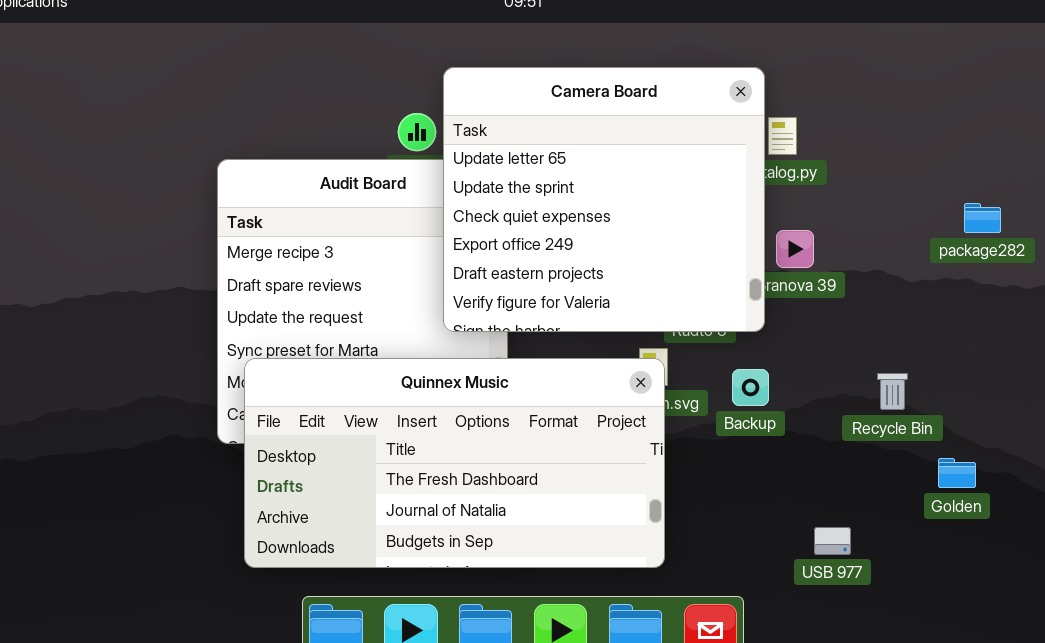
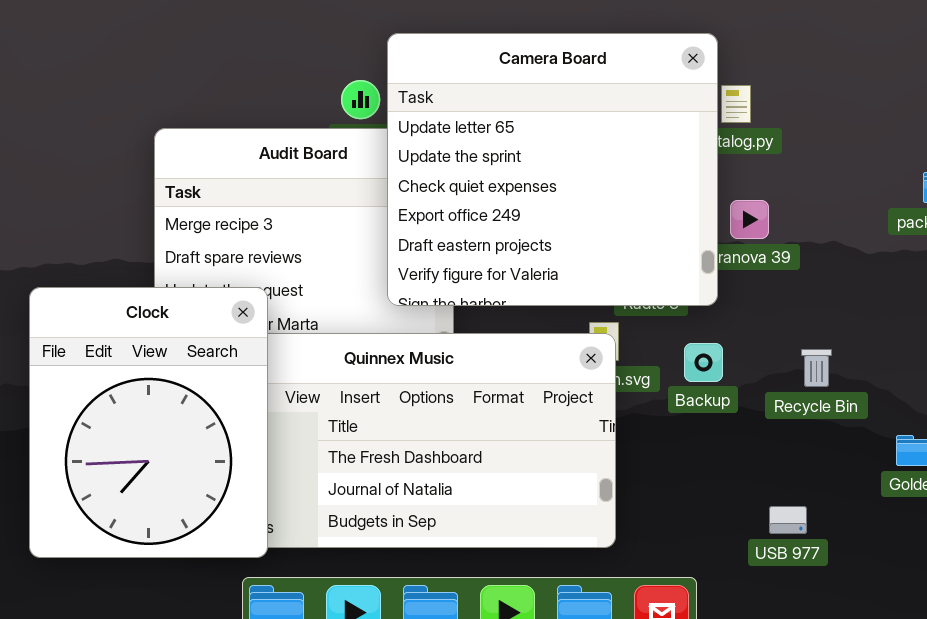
Clock: none -> [29,287,268,558], opened
Recycle Bin: [877,373,908,410] -> [801,349,832,387], moved

